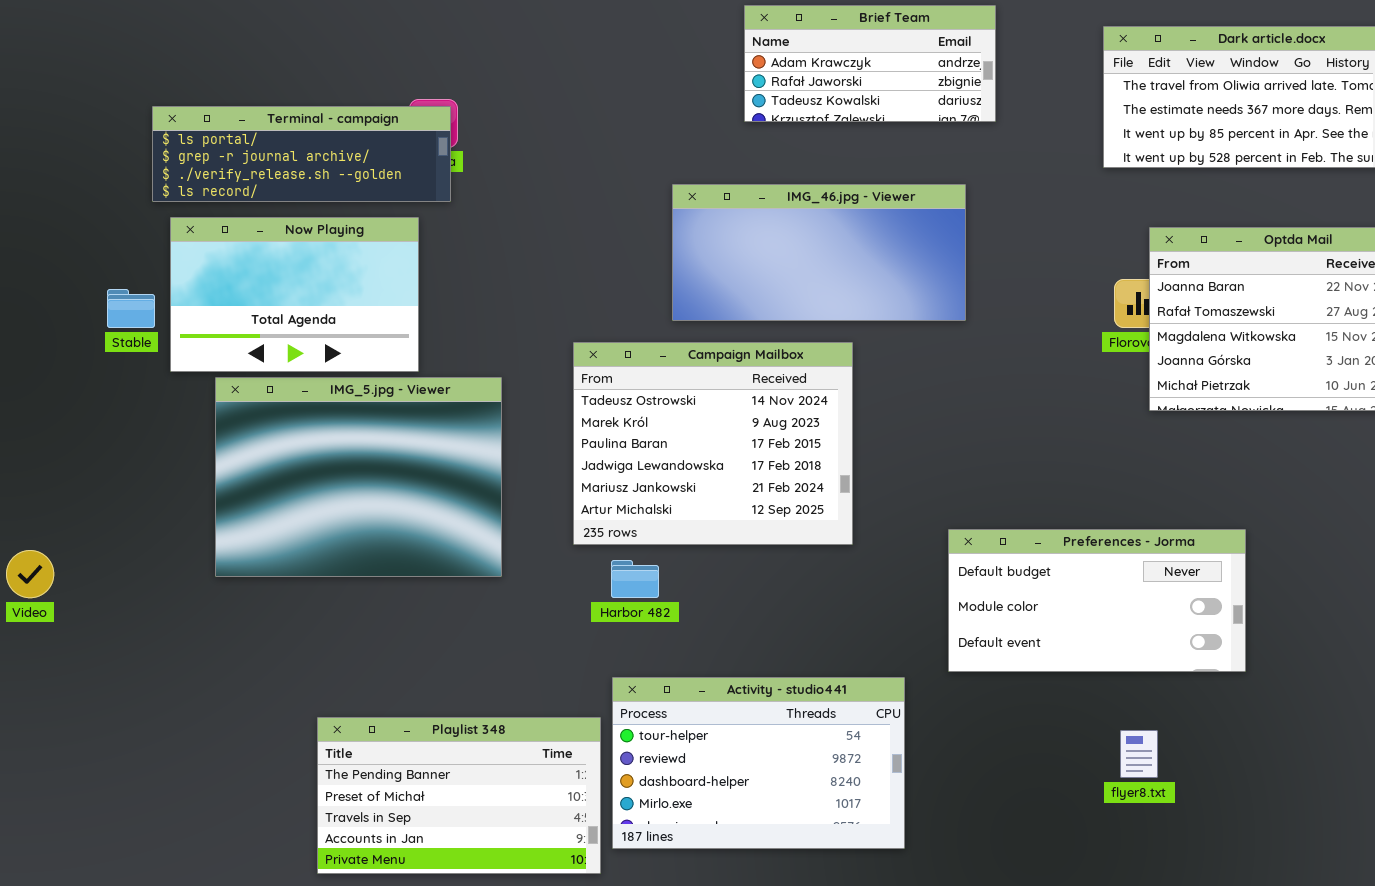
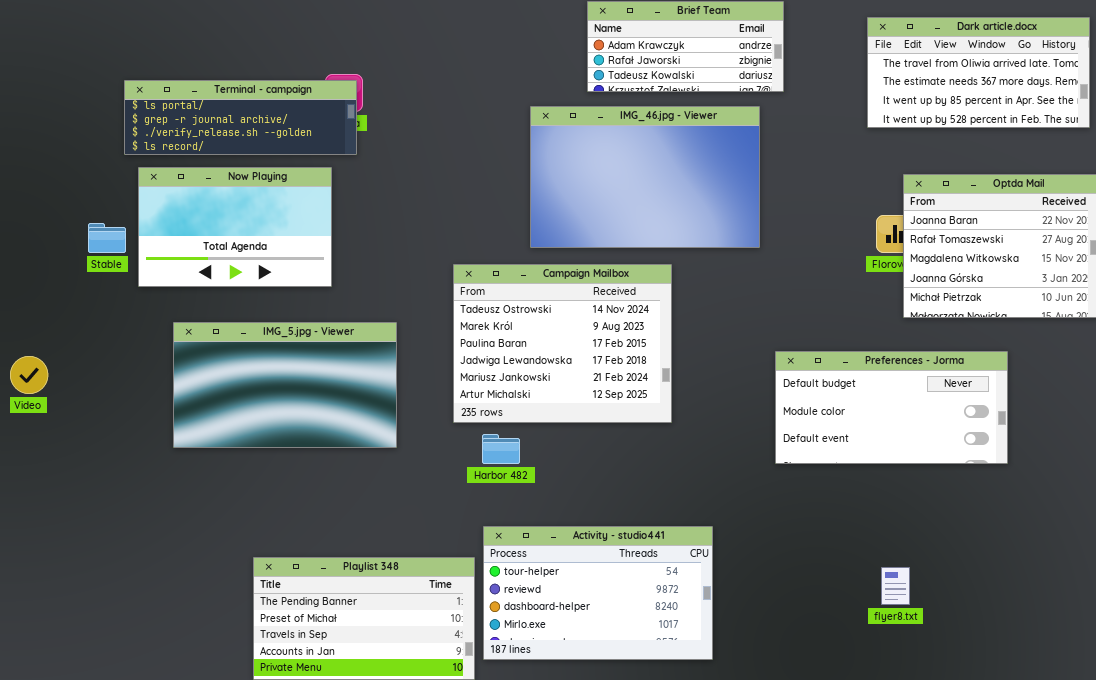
IMG_46.jpg - Viewer: [672,184,966,321] -> [530,106,760,248], resized
IMG_5.jpg - Viewer: [215,377,502,577] -> [173,322,397,448], resized
Preferences - Jorma: [948,529,1246,672] -> [775,351,1008,464], moved
Video: [6,550,54,598] -> [10,356,48,394], moved

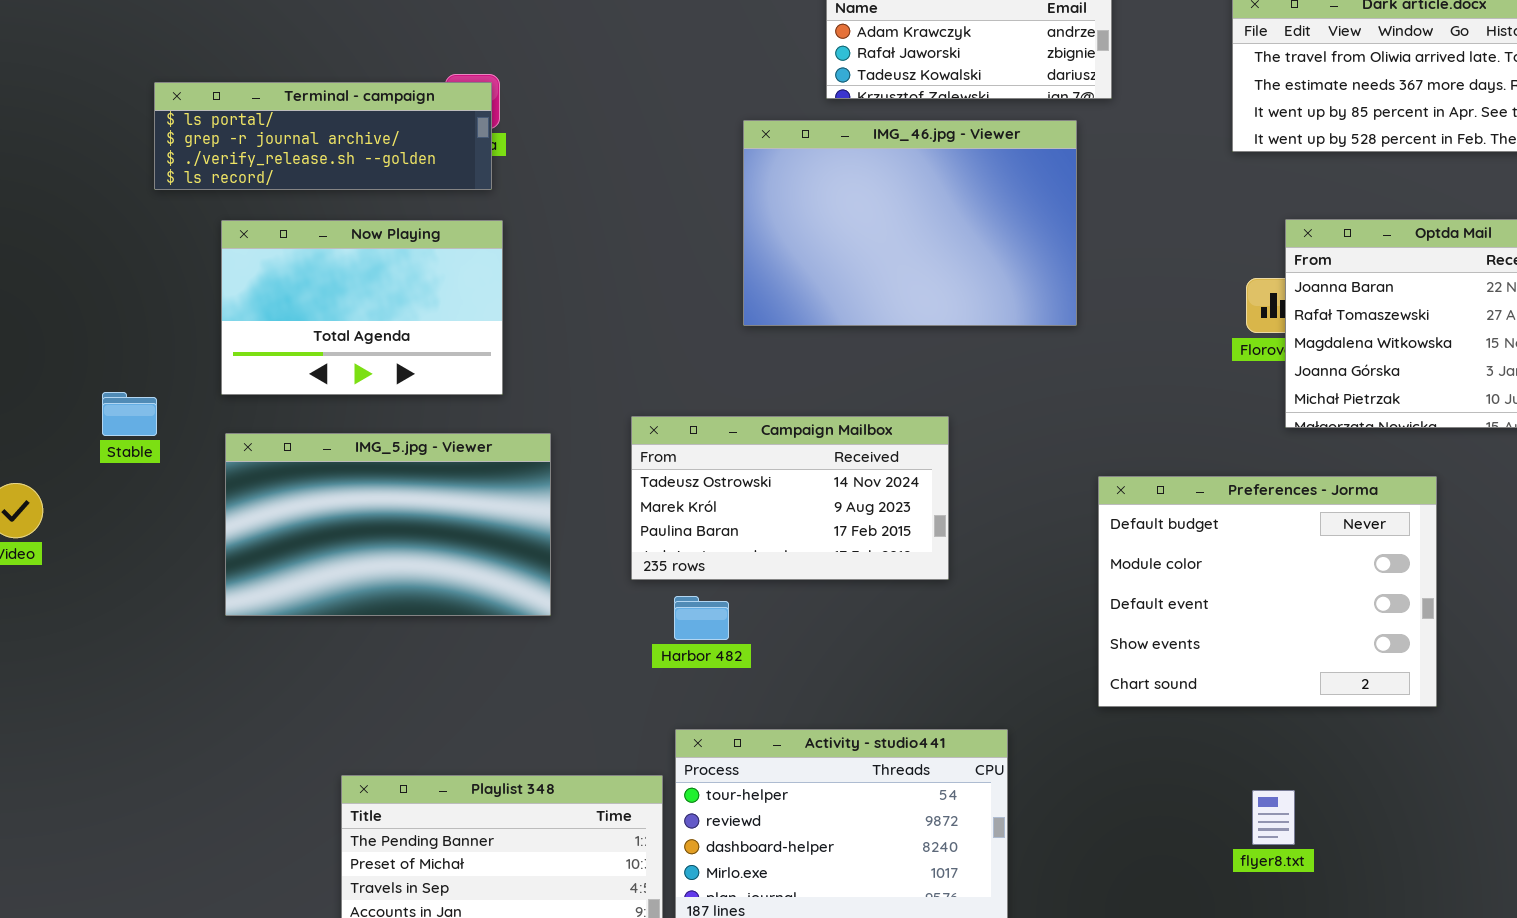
Now Playing: [138,167,332,287] -> [221,220,503,395], moved
Stable: [88,223,126,253] -> [102,392,157,436], moved
Campaign Mailbox: [453,264,672,423] -> [631,416,949,580], resized
Preferences - Jorma: [775,351,1008,464] -> [1098,476,1437,707], resized

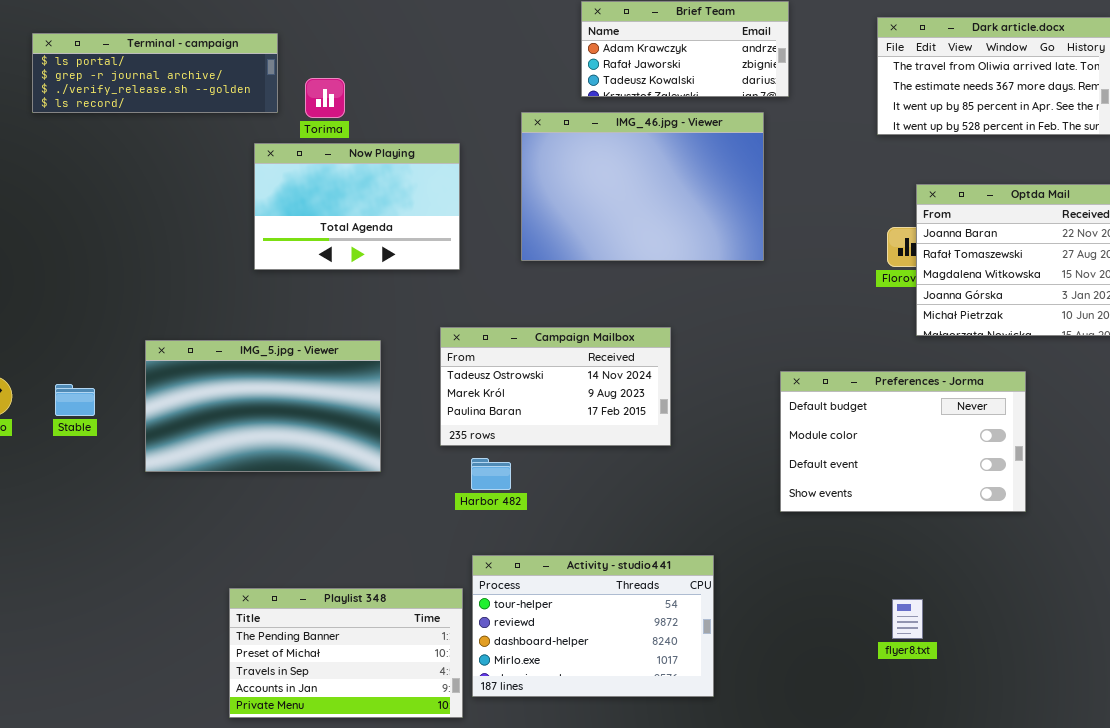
Terminal - campaign: [154,82,492,190] -> [32,33,278,113], moved
Now Playing: [221,220,503,395] -> [254,143,460,270], moved
Stable: [102,392,157,436] -> [55,384,95,416], moved
Preferences - Jorma: [1098,476,1437,707] -> [780,371,1026,512], resized

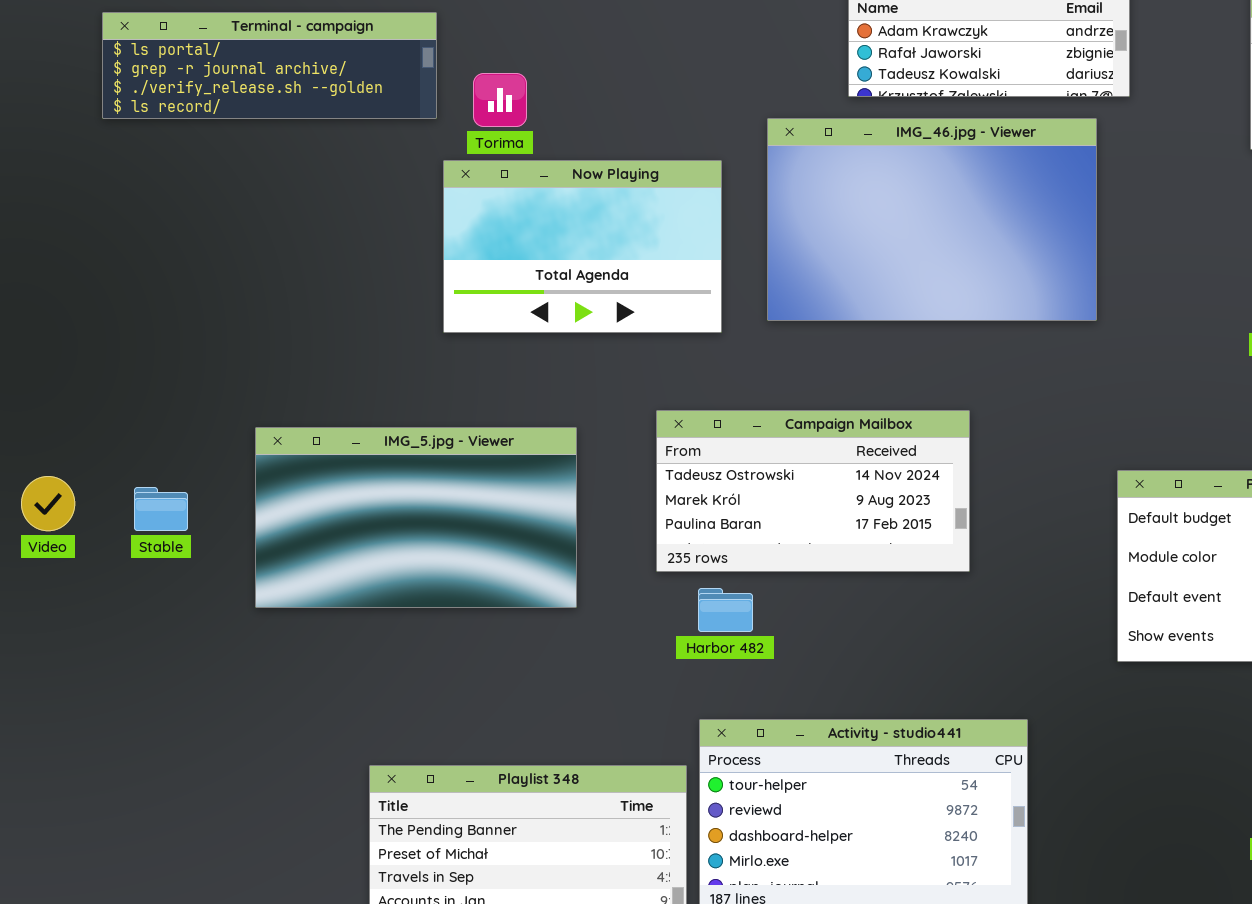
Now Playing: [254,143,460,270] -> [443,160,722,333], moved

